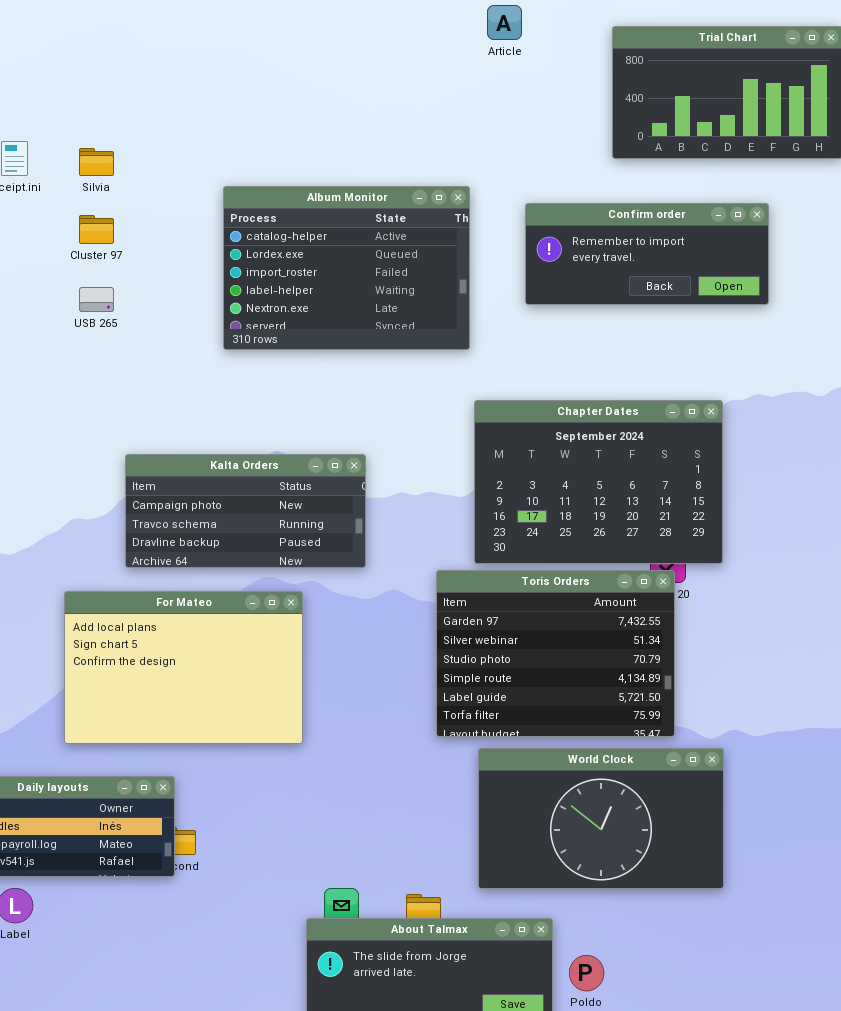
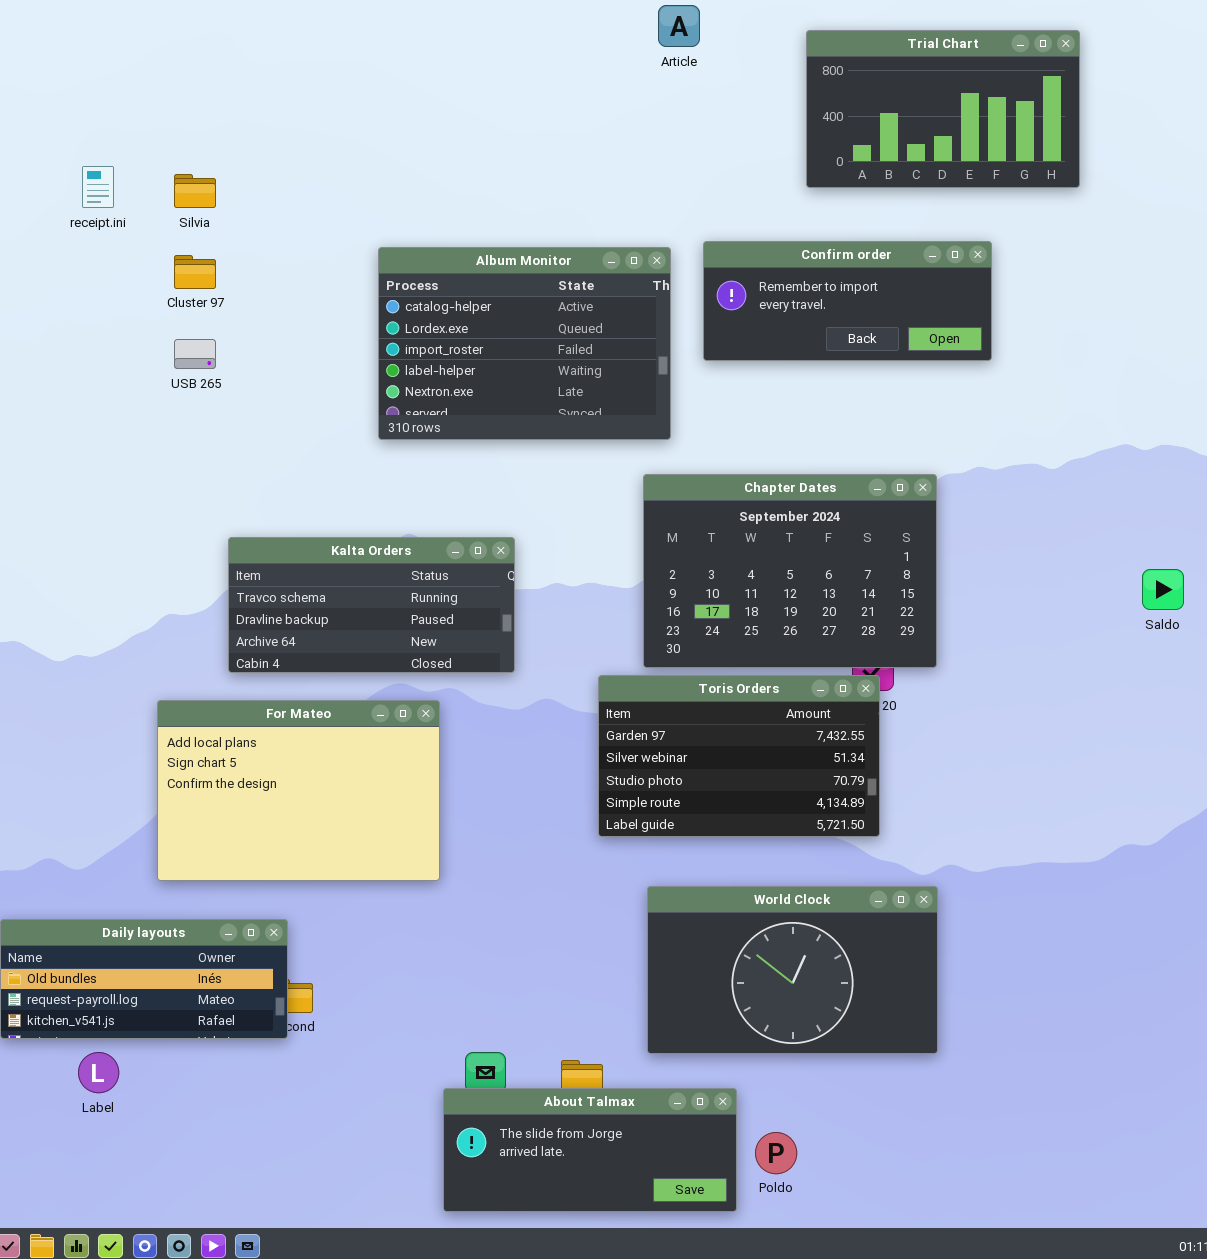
Album Monitor: [223,186,470,350] -> [378,247,671,440], moved
Kalta Orders: [125,454,366,568] -> [228,537,515,673], scrolled down 1 row
Toris Orders: [436,570,675,737] -> [598,675,880,837], resized

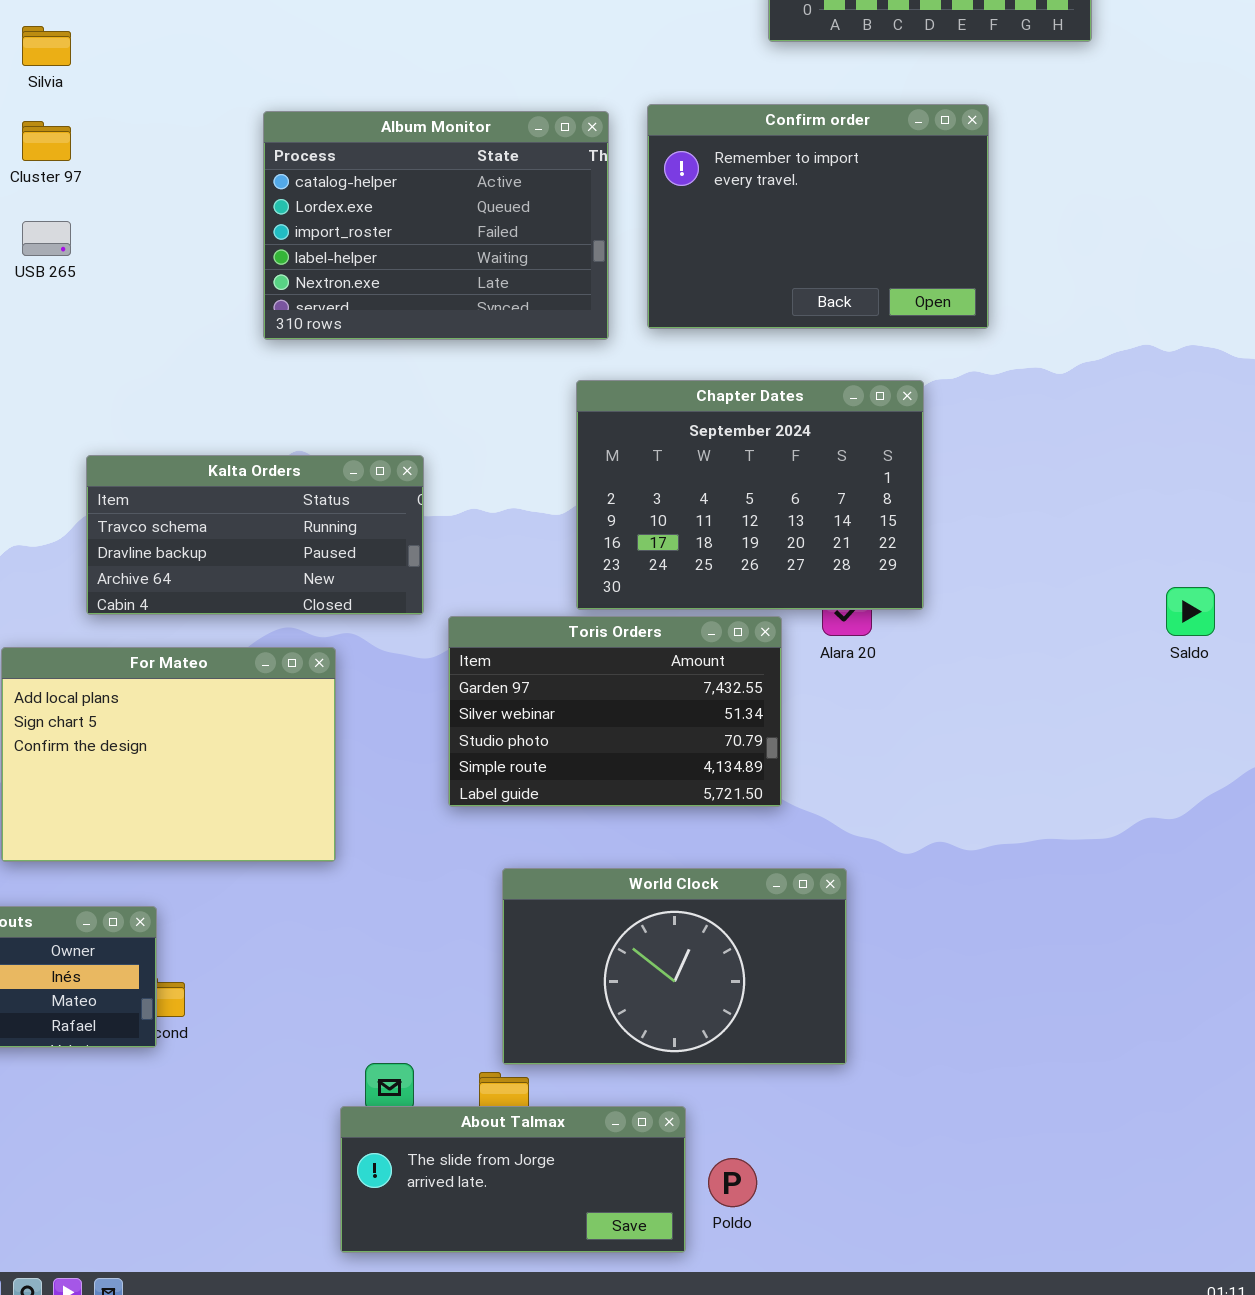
Confirm order: [703,241,992,361] -> [647,104,989,329], resized
Saldo: [1142,569,1184,610] -> [1166,587,1215,636], moved
Toris Orders: [598,675,880,837] -> [448,616,782,807], moved
World Clock: [647,886,938,1054] -> [502,868,847,1065], moved

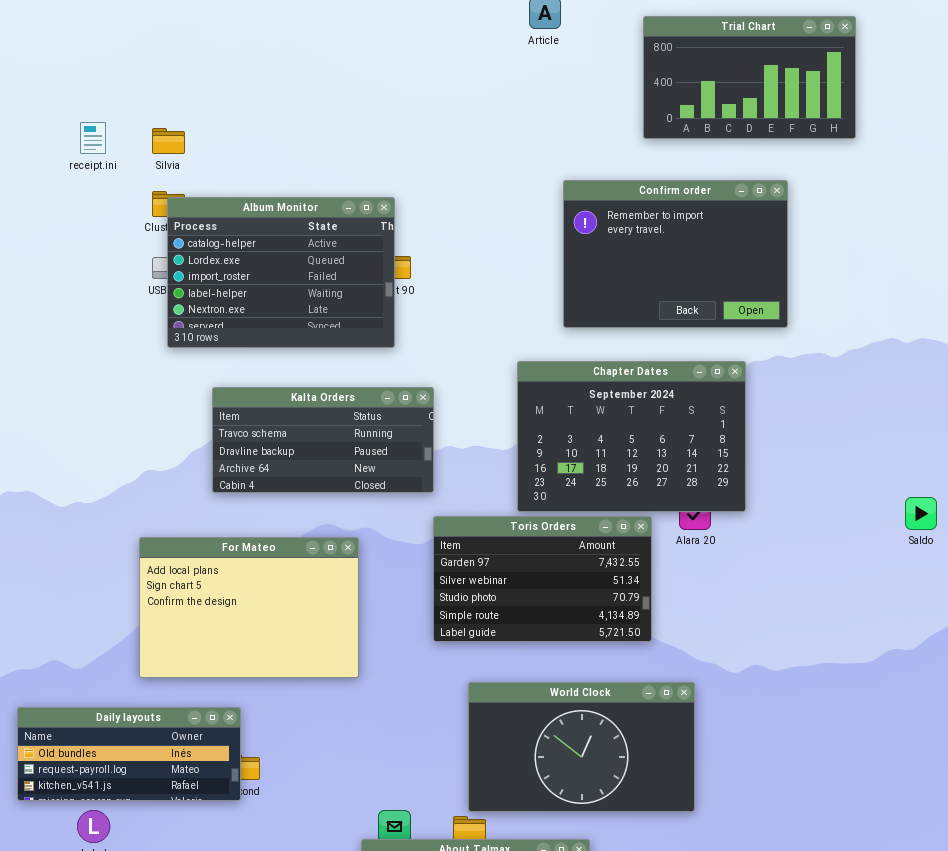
Album Monitor: [263,111,609,340] -> [167,197,395,348], moved
Kalta Orders: [86,455,424,615] -> [212,387,434,493], moved

